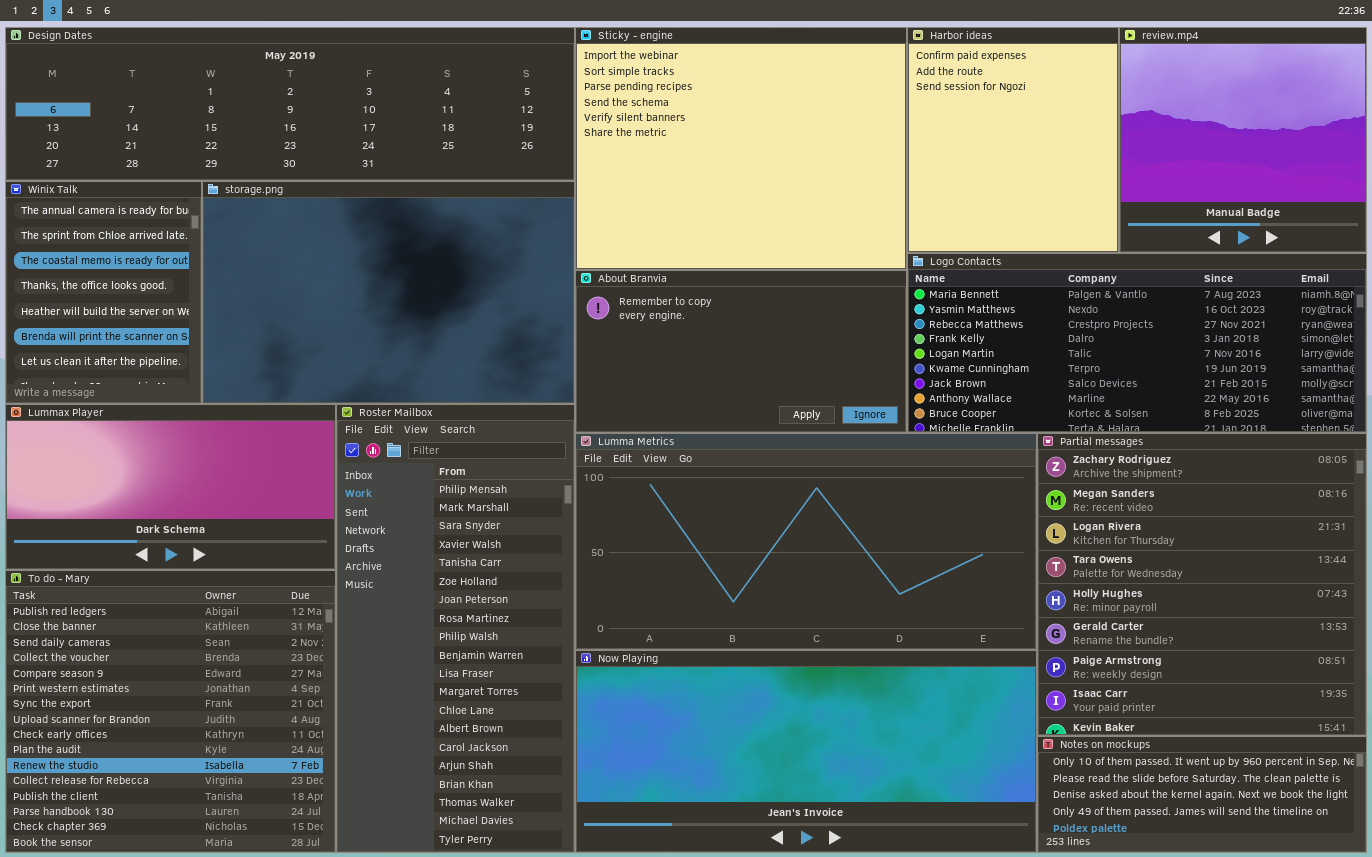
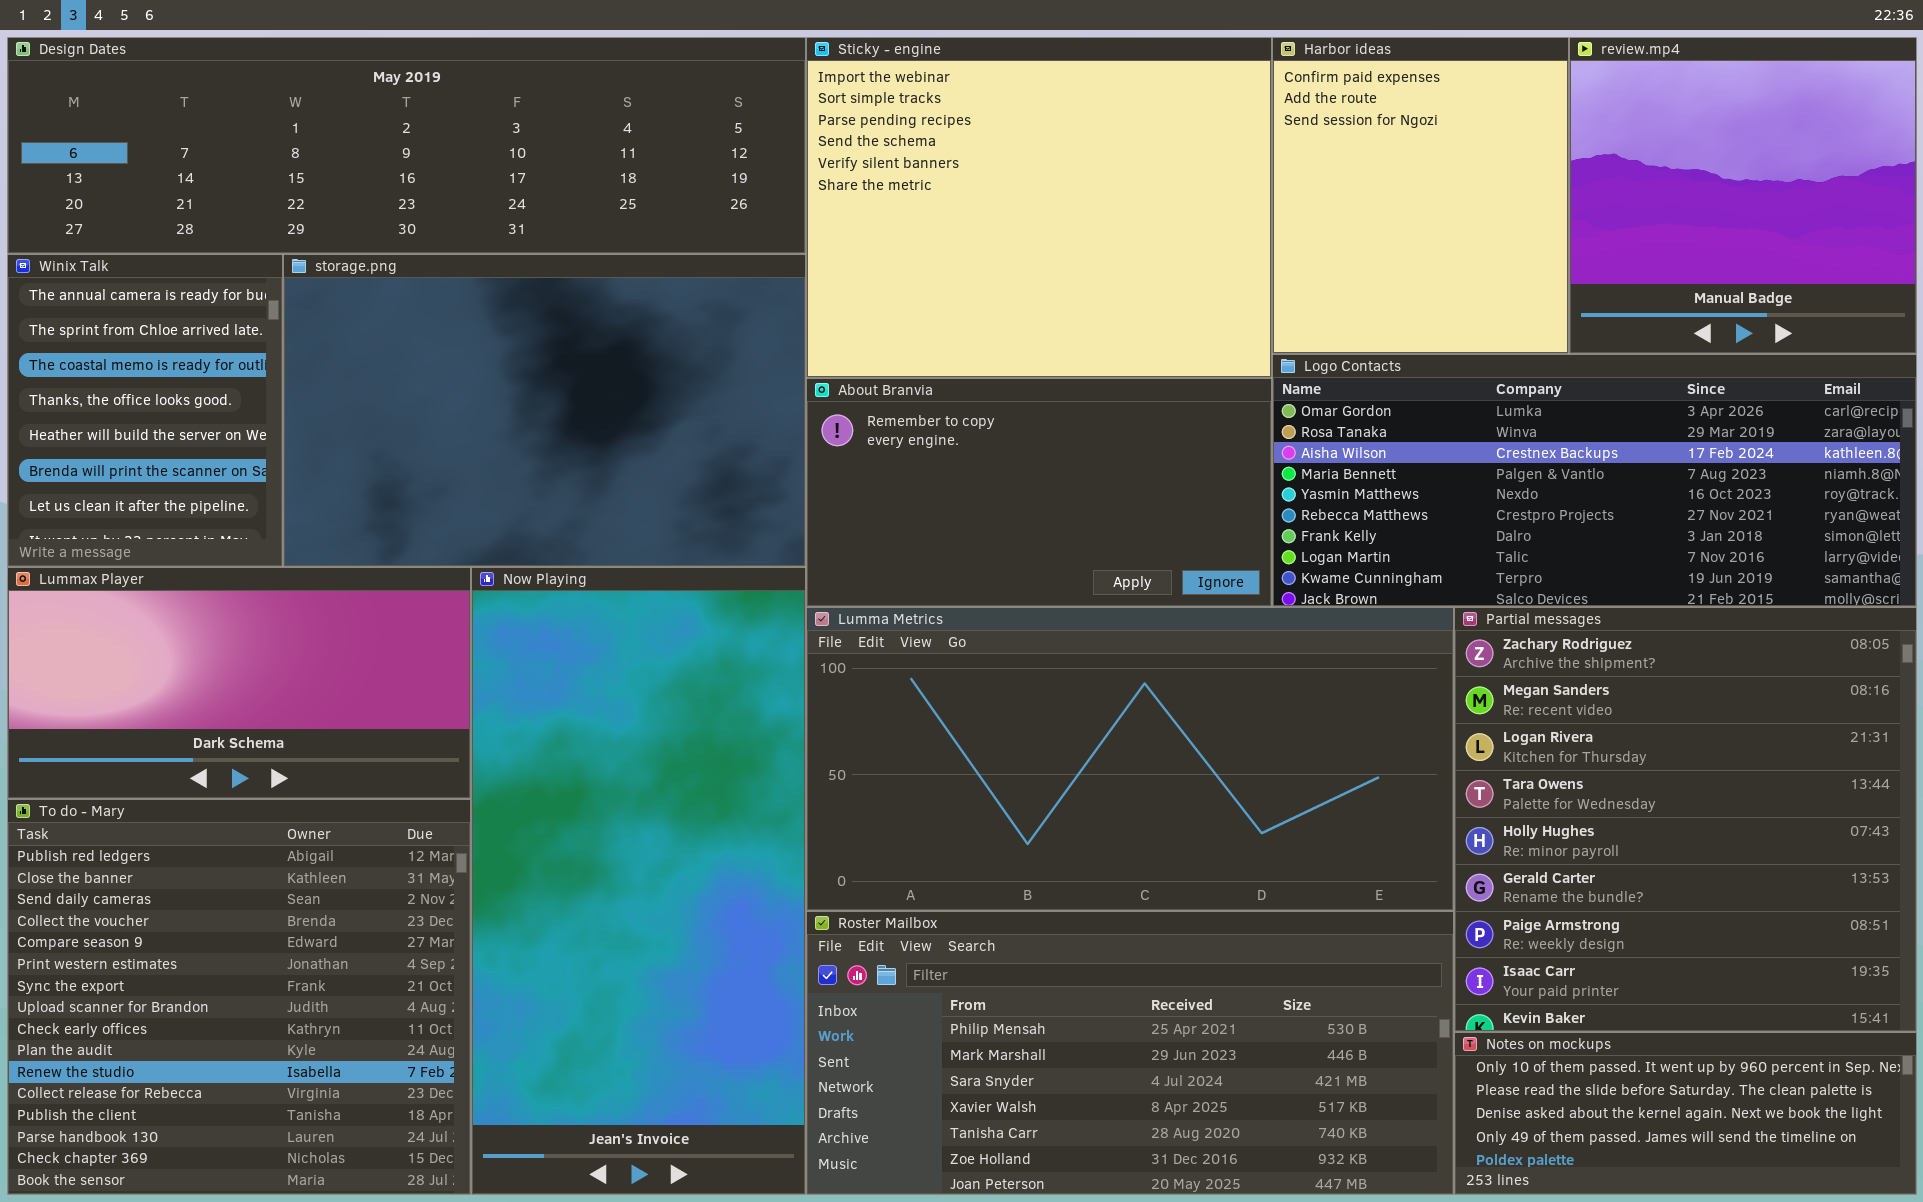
Logo Contacts: [907,253,1367,433] -> [1272,354,1917,607], scrolled up 3 rows
Roster Mailbox: [336,404,575,853] -> [806,911,1454,1195], moved, resized
Now Playing: [575,650,1037,853] -> [471,567,806,1195], moved, resized

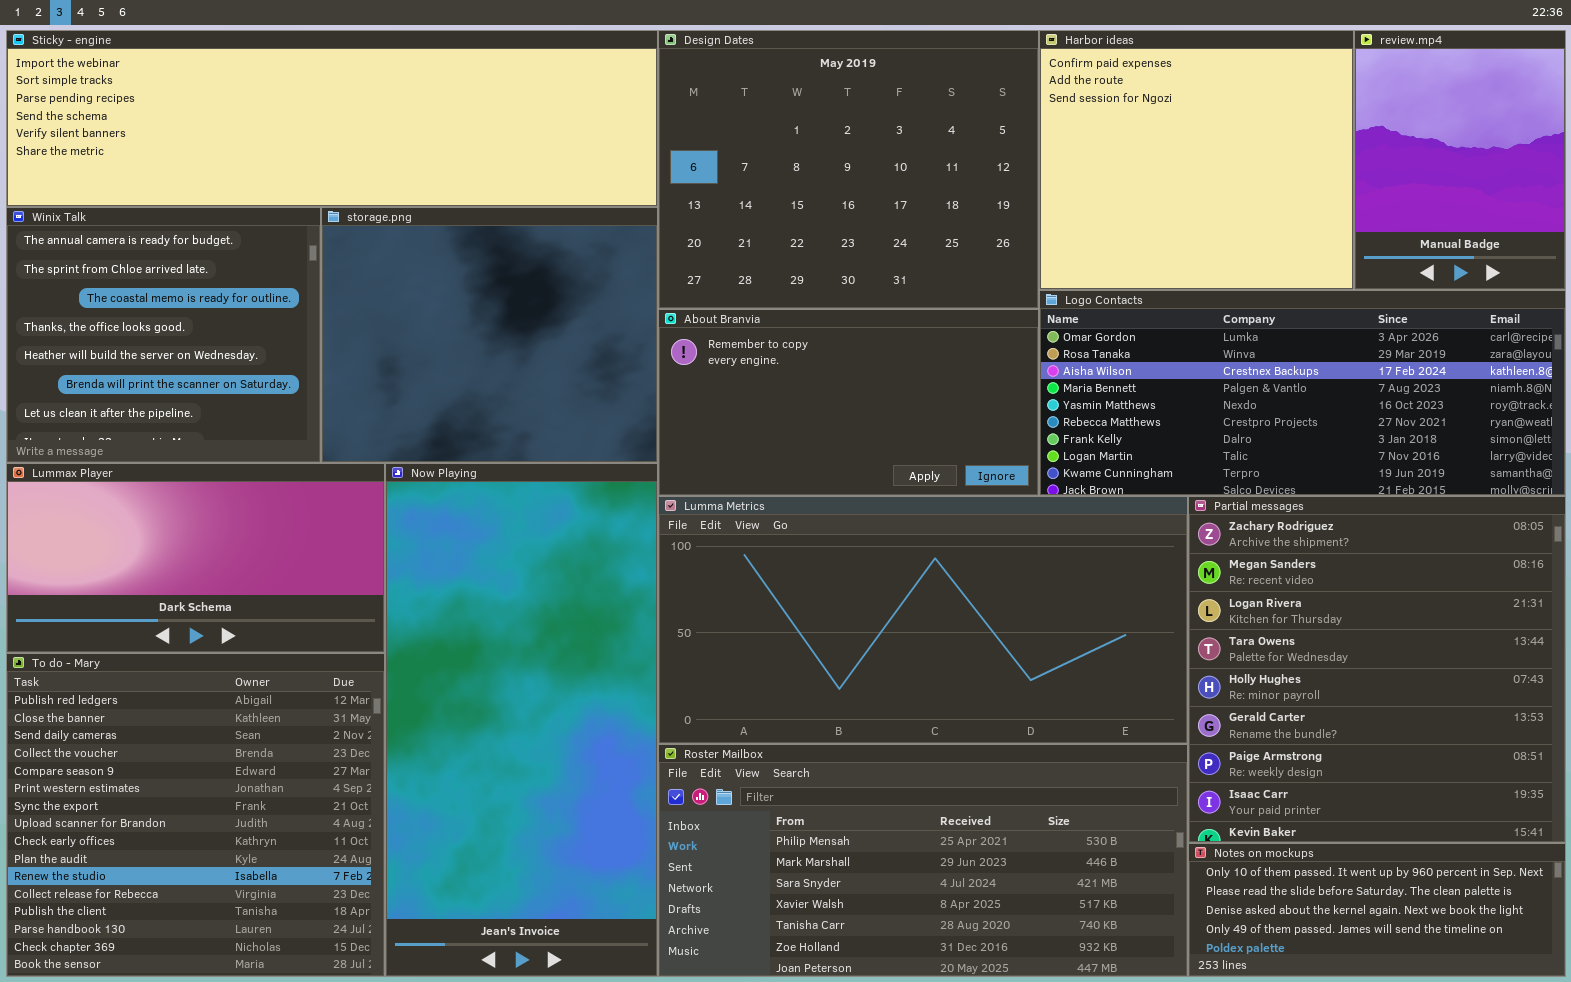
Design Dates: [7,37,806,254] -> [658,30,1039,309], moved, resized
Sticky - engine: [806,37,1272,378] -> [6,30,658,207], moved, resized
Harbor ideas: [1272,37,1569,354] -> [1039,30,1354,290], resized
review.mp4: [1569,37,1917,354] -> [1354,30,1566,290], resized
Winix Talk: [7,254,283,567] -> [6,207,321,463], resized
storage.png: [283,254,806,567] -> [321,207,658,463], resized

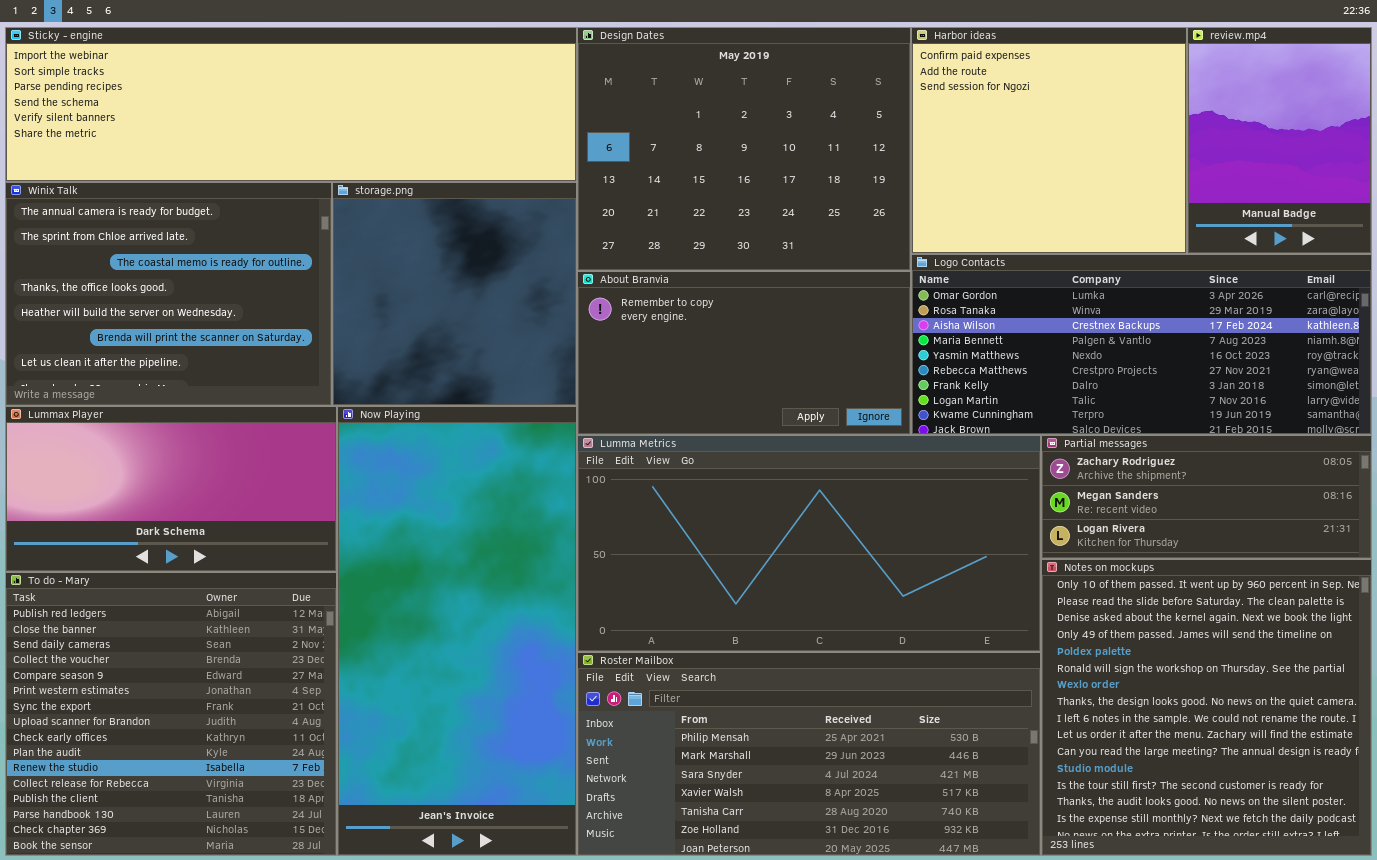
Winix Talk: [6,207,321,463] -> [5,182,332,406], resized
storage.png: [321,207,658,463] -> [332,182,577,406], resized
Partial messages: [1188,496,1566,843] -> [1041,435,1372,559], resized
Notes on mockups: [1188,843,1566,977] -> [1041,559,1372,856], resized

